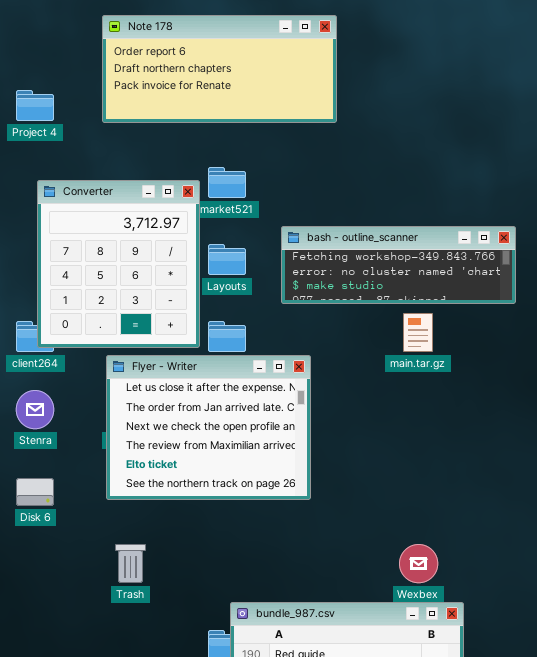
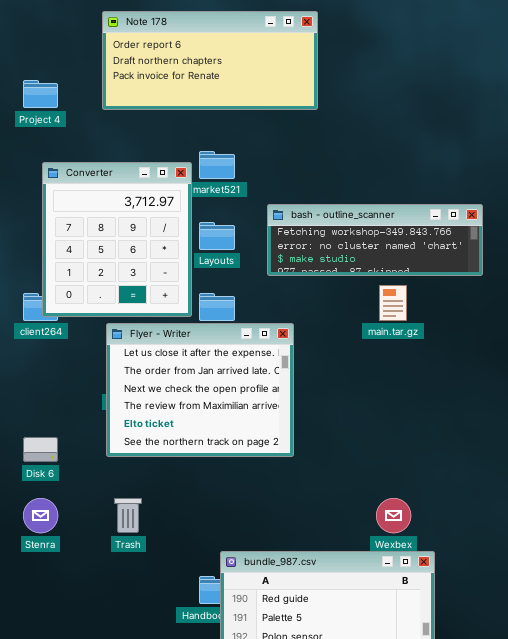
Stenra: [16,390,54,429] -> [23,498,58,533], moved

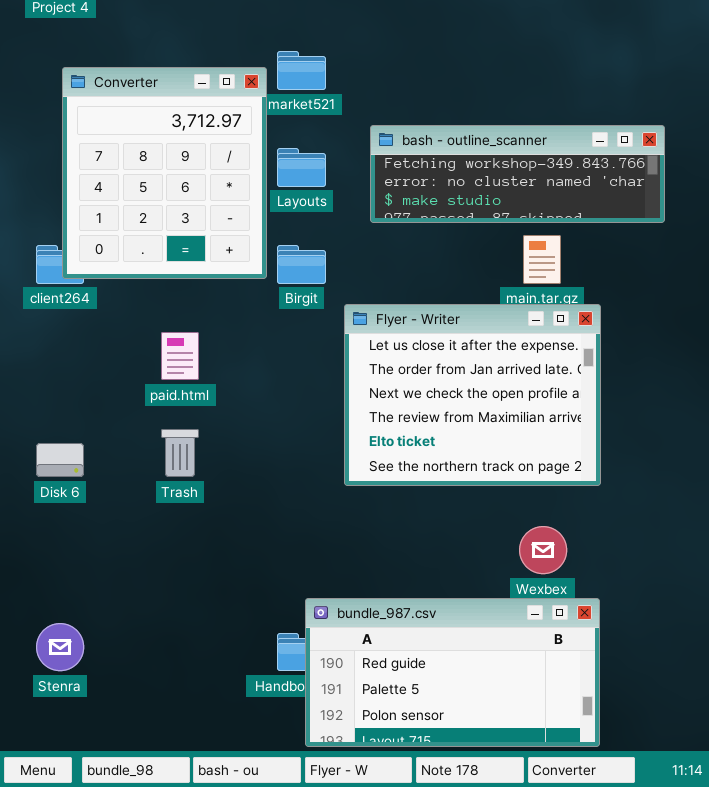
Flyer - Writer: [106,323,294,457] -> [344,304,601,486], moved
Stenra: [23,498,58,533] -> [36,623,84,671], moved
Trash: [114,498,142,533] -> [161,429,199,477], moved

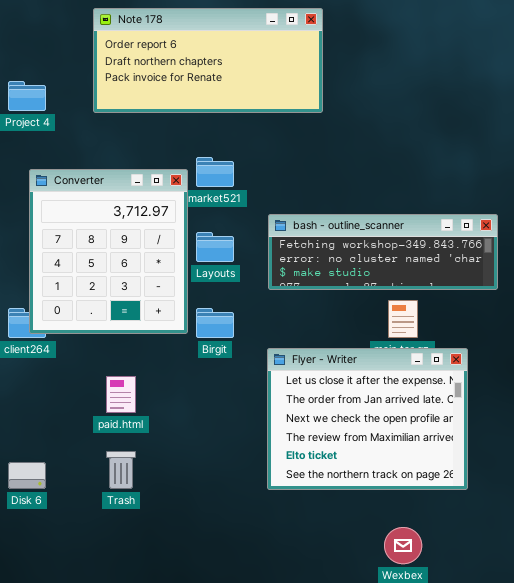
Flyer - Writer: [344,304,601,486] -> [267,348,468,490], moved

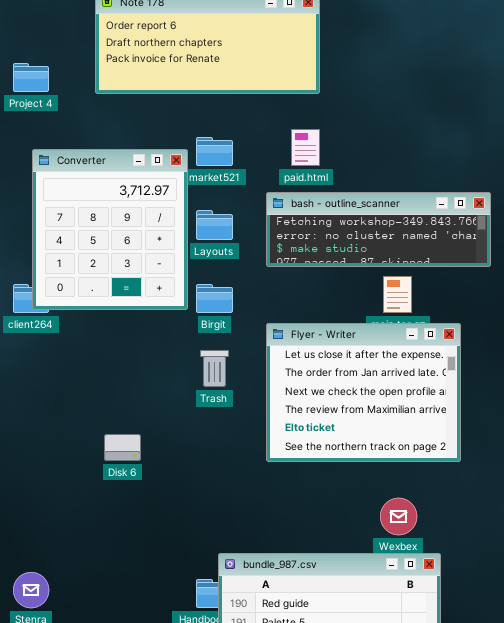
paid.html: [106,376,136,413] -> [291,129,320,166], moved
Trash: [106,451,136,489] -> [200,350,229,387], moved
Disk 6: [8,462,46,489] -> [104,434,141,461], moved

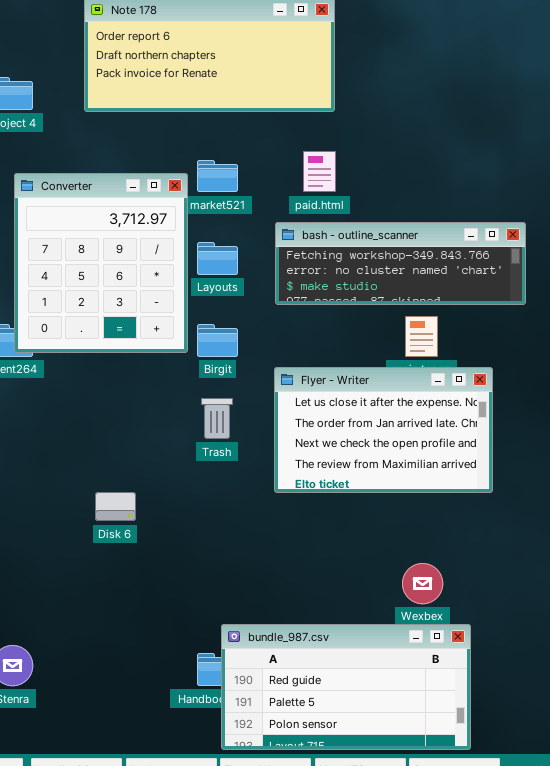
Flyer - Writer: [266,323,461,462] -> [274,367,493,493], resized

